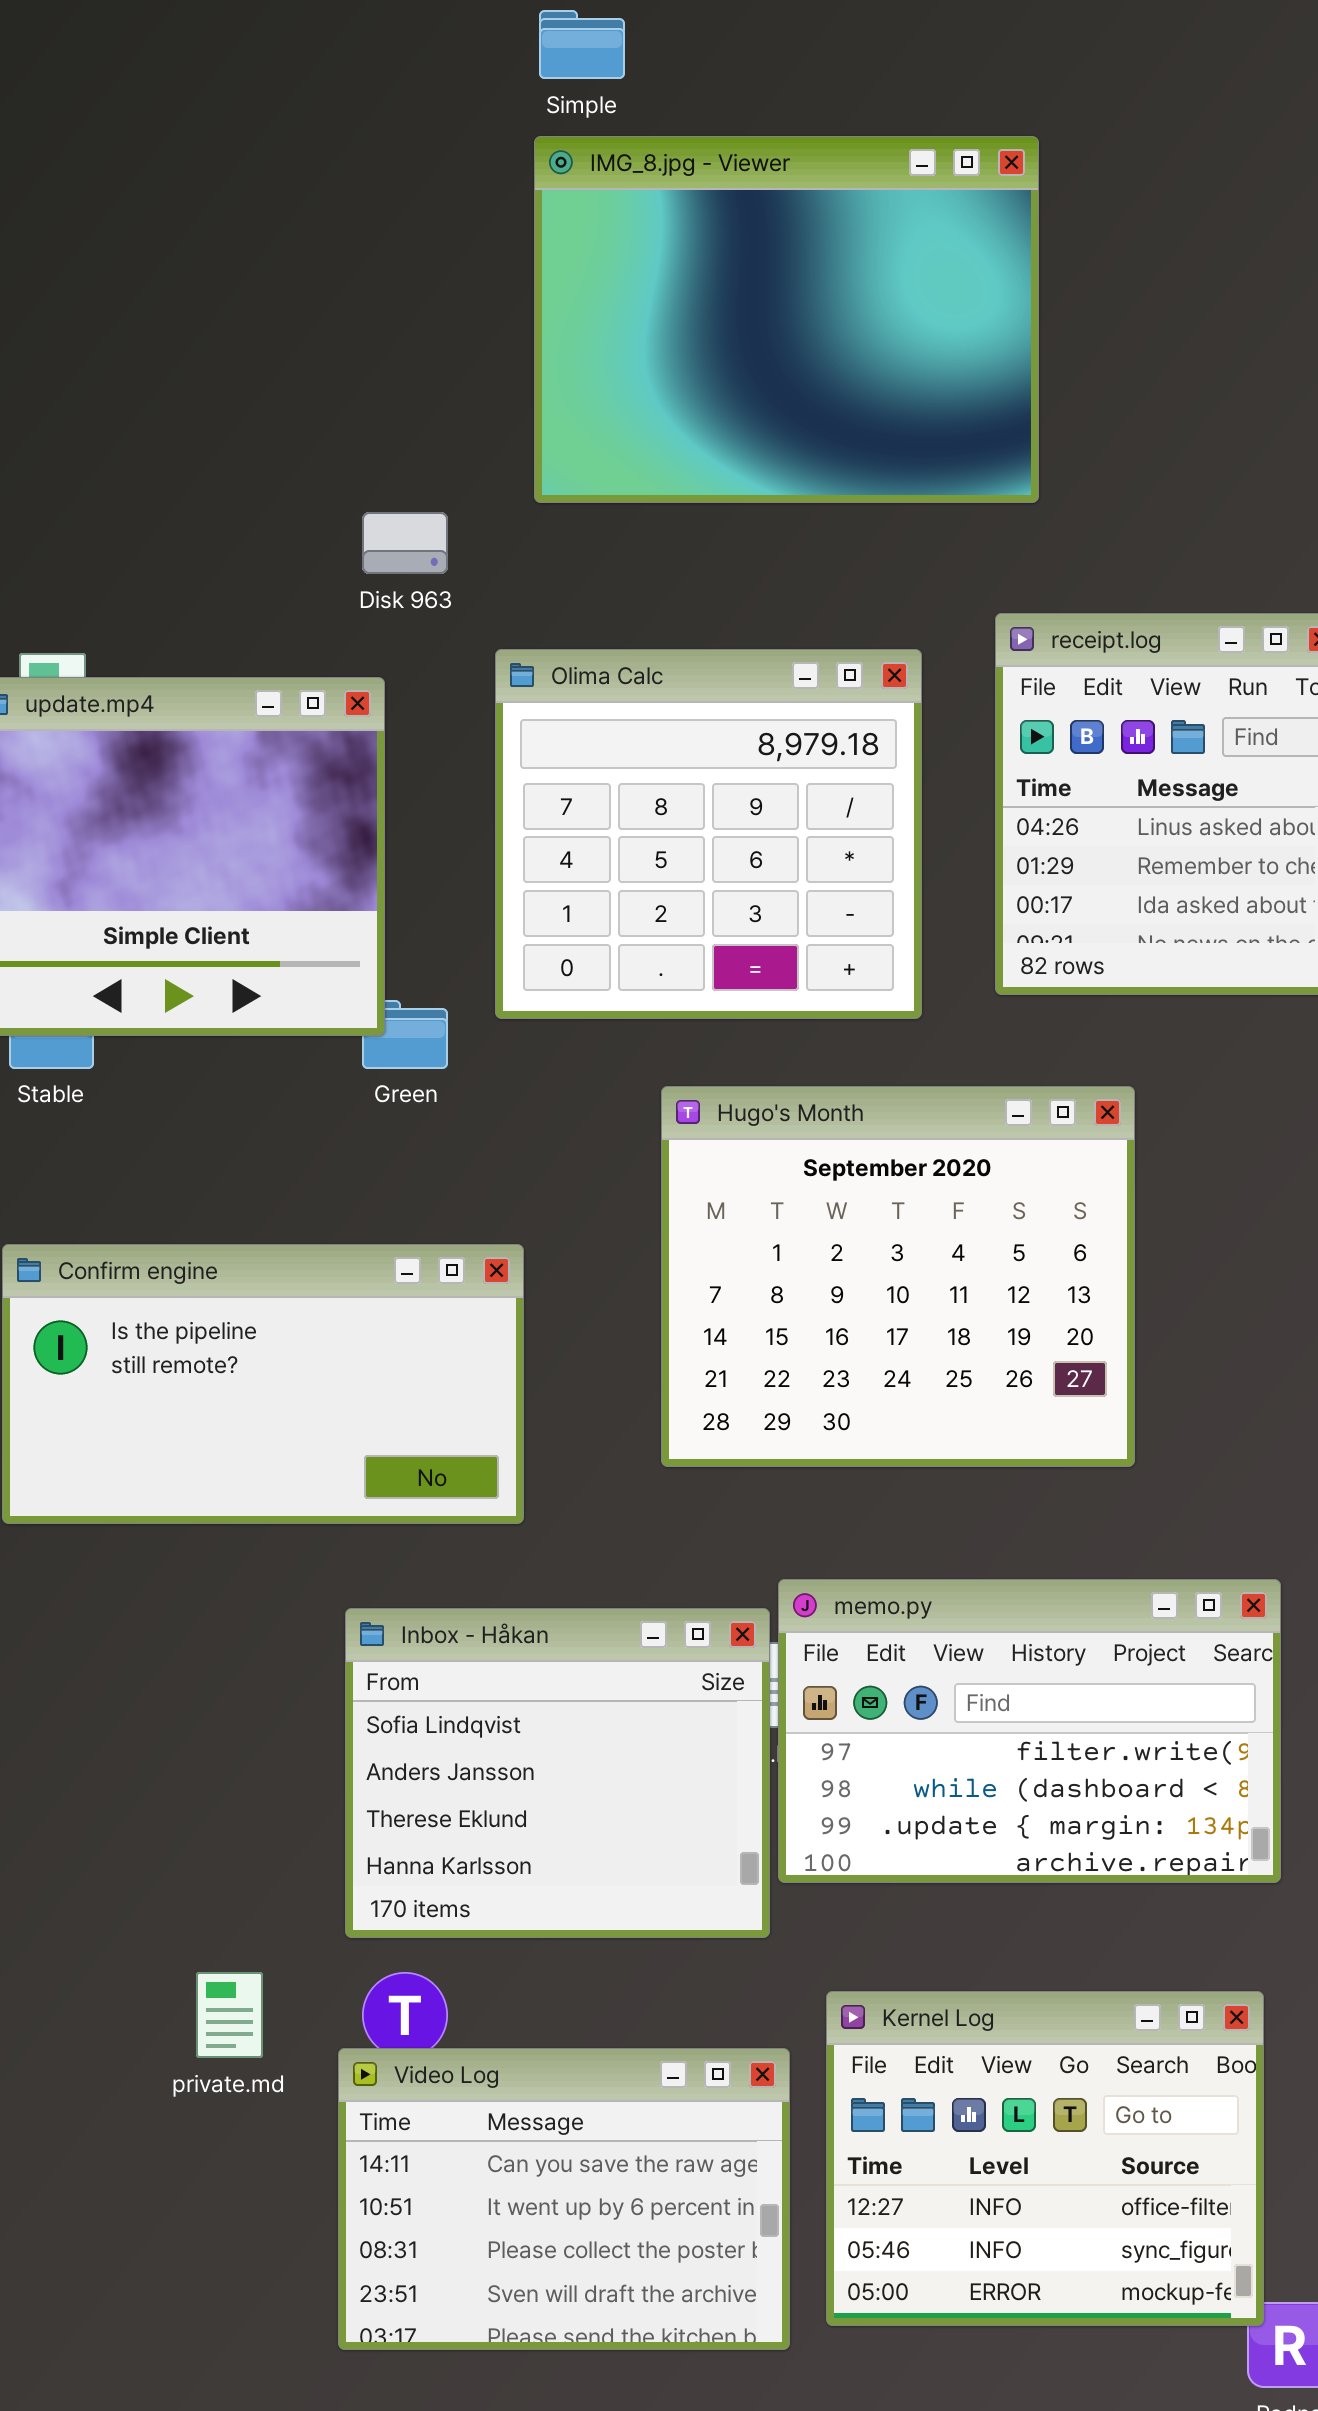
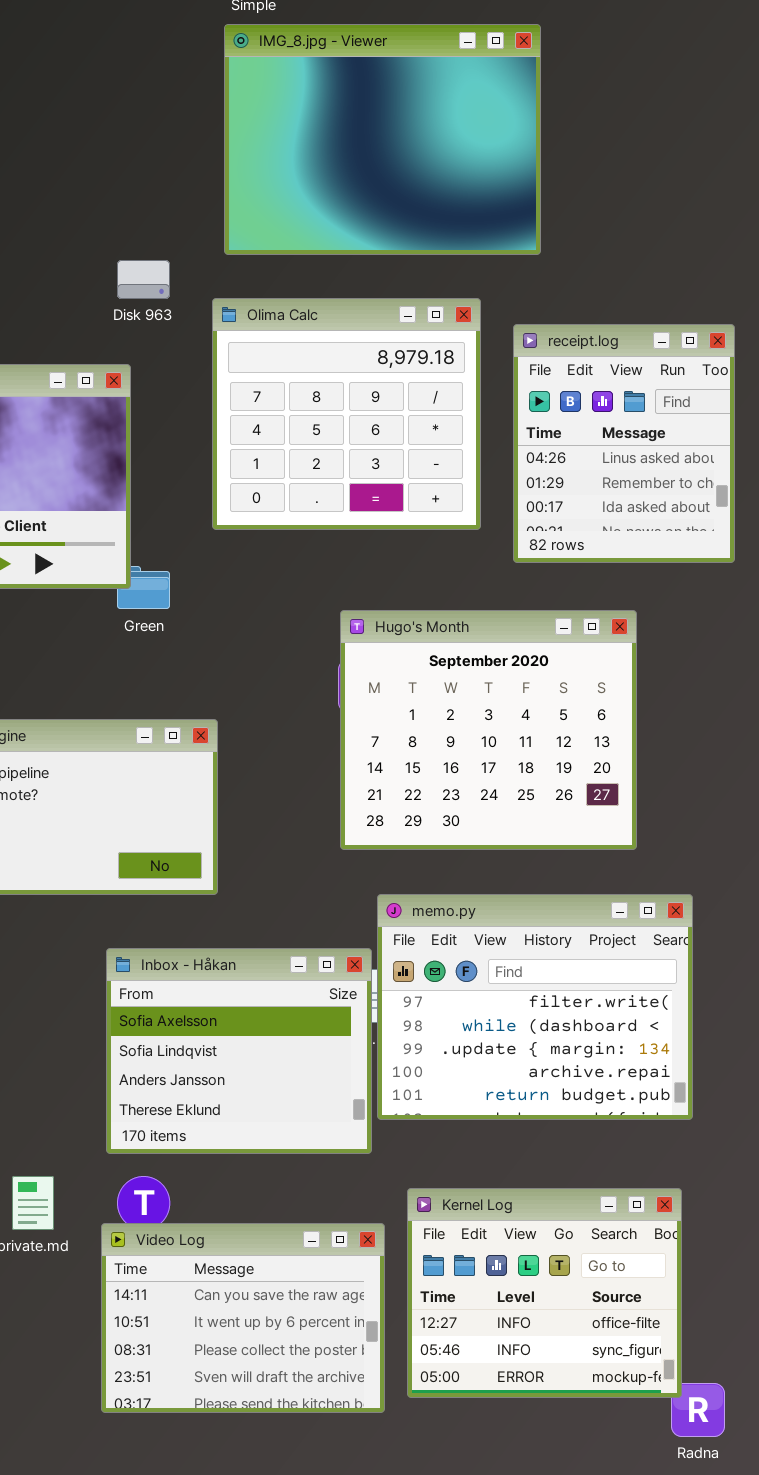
Olima Calc: [495,649,922,1019] -> [212,298,481,530], moved
Hugo's Month: [661,1086,1135,1467] -> [340,610,637,850], moved
memo.py: [778,1579,1281,1883] -> [377,894,693,1120], resized
Inbox - Håkan: [345,1608,770,1938] -> [106,948,372,1154], scrolled up 1 row

